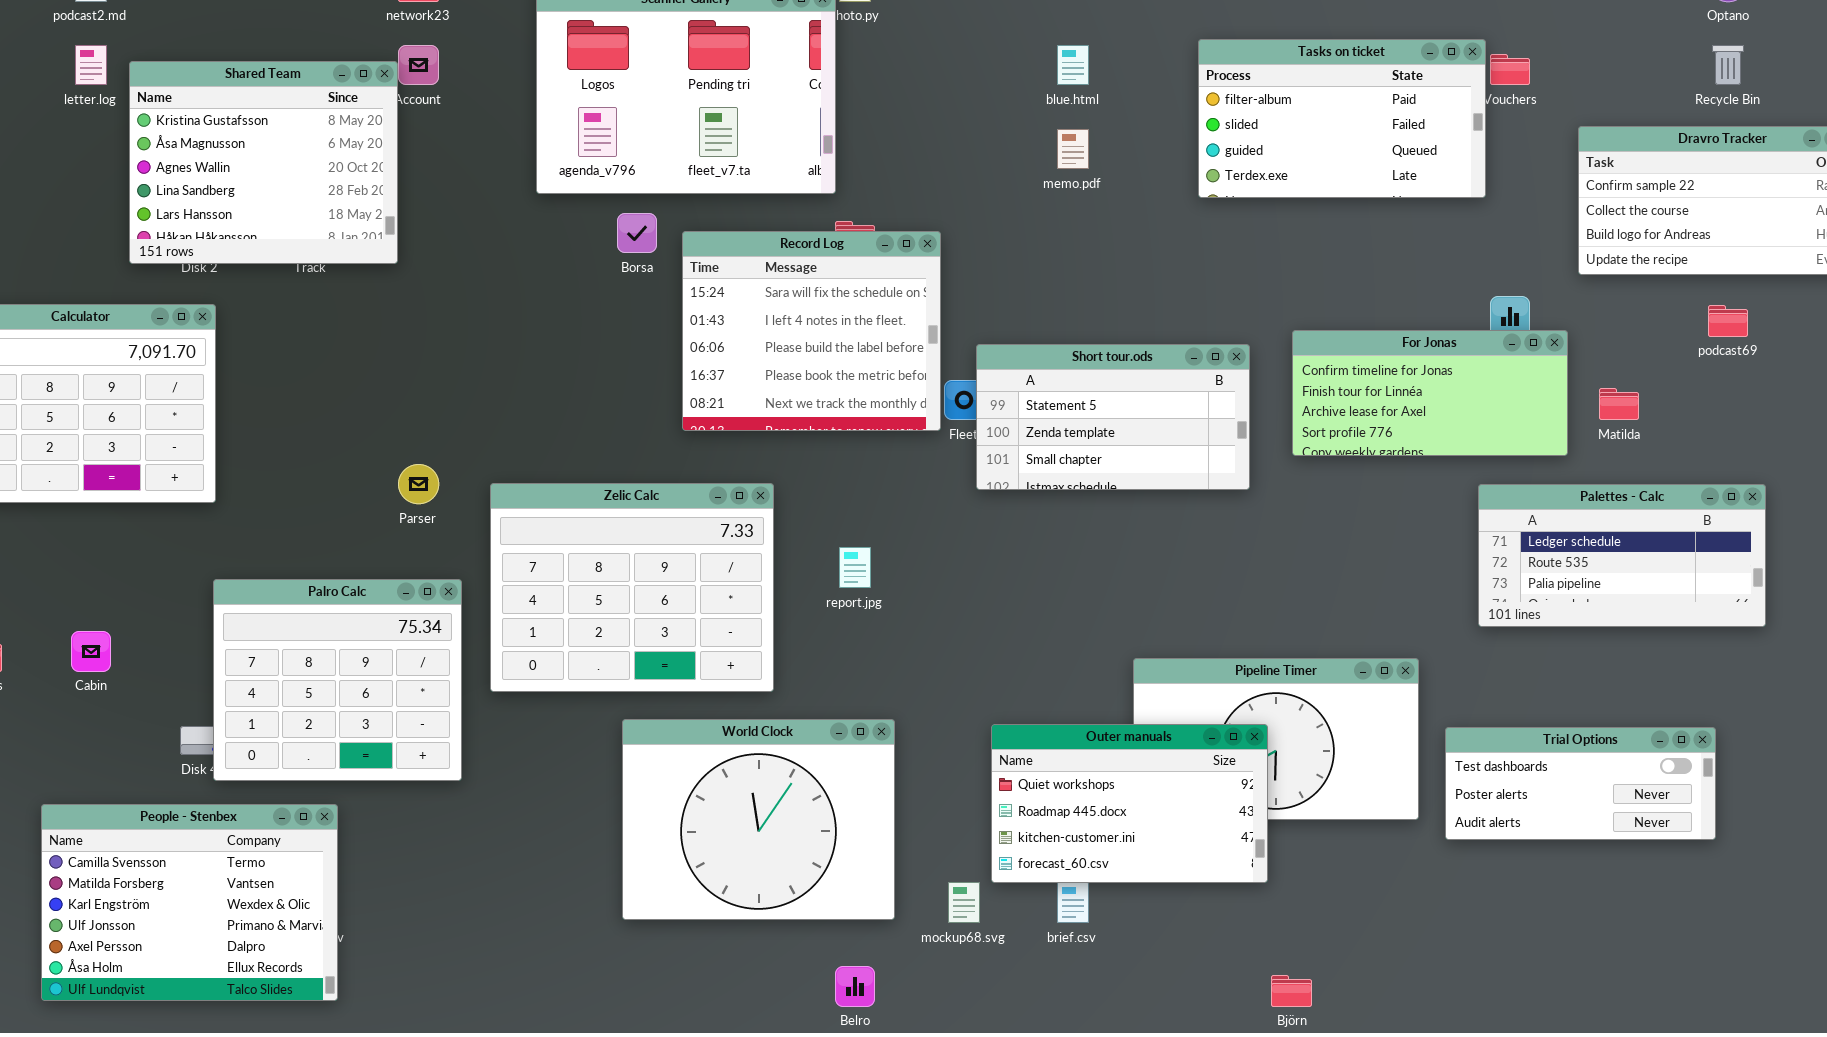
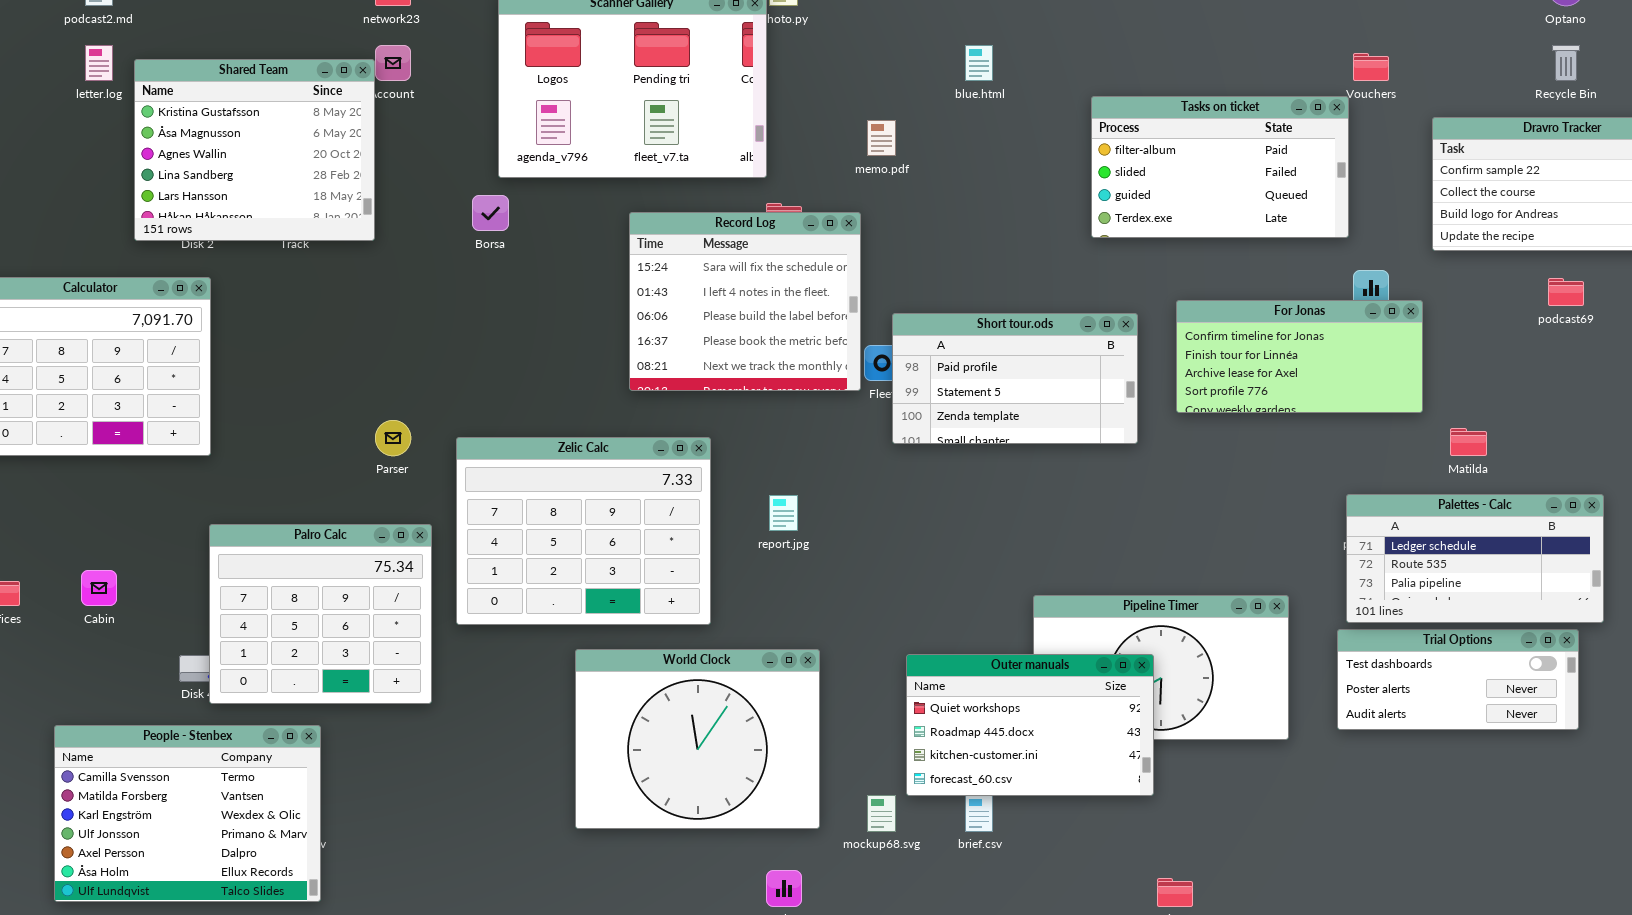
Tasks on ticket: [1198,39,1486,198] -> [1091,96,1349,238], moved
memo.pdf: [1057,129,1089,169] -> [867,120,896,156], moved
Borsa: [617,213,657,253] -> [472,195,509,231], moved
Short tour.ods: [976,344,1250,490] -> [892,313,1138,444], scrolled up 1 row
Matilda: [1599,388,1639,420] -> [1450,428,1487,456], moved
Palettes - Calc: [1478,484,1766,627] -> [1346,494,1604,623], moved
Trial Options: [1445,727,1716,840] -> [1337,629,1579,730], moved

